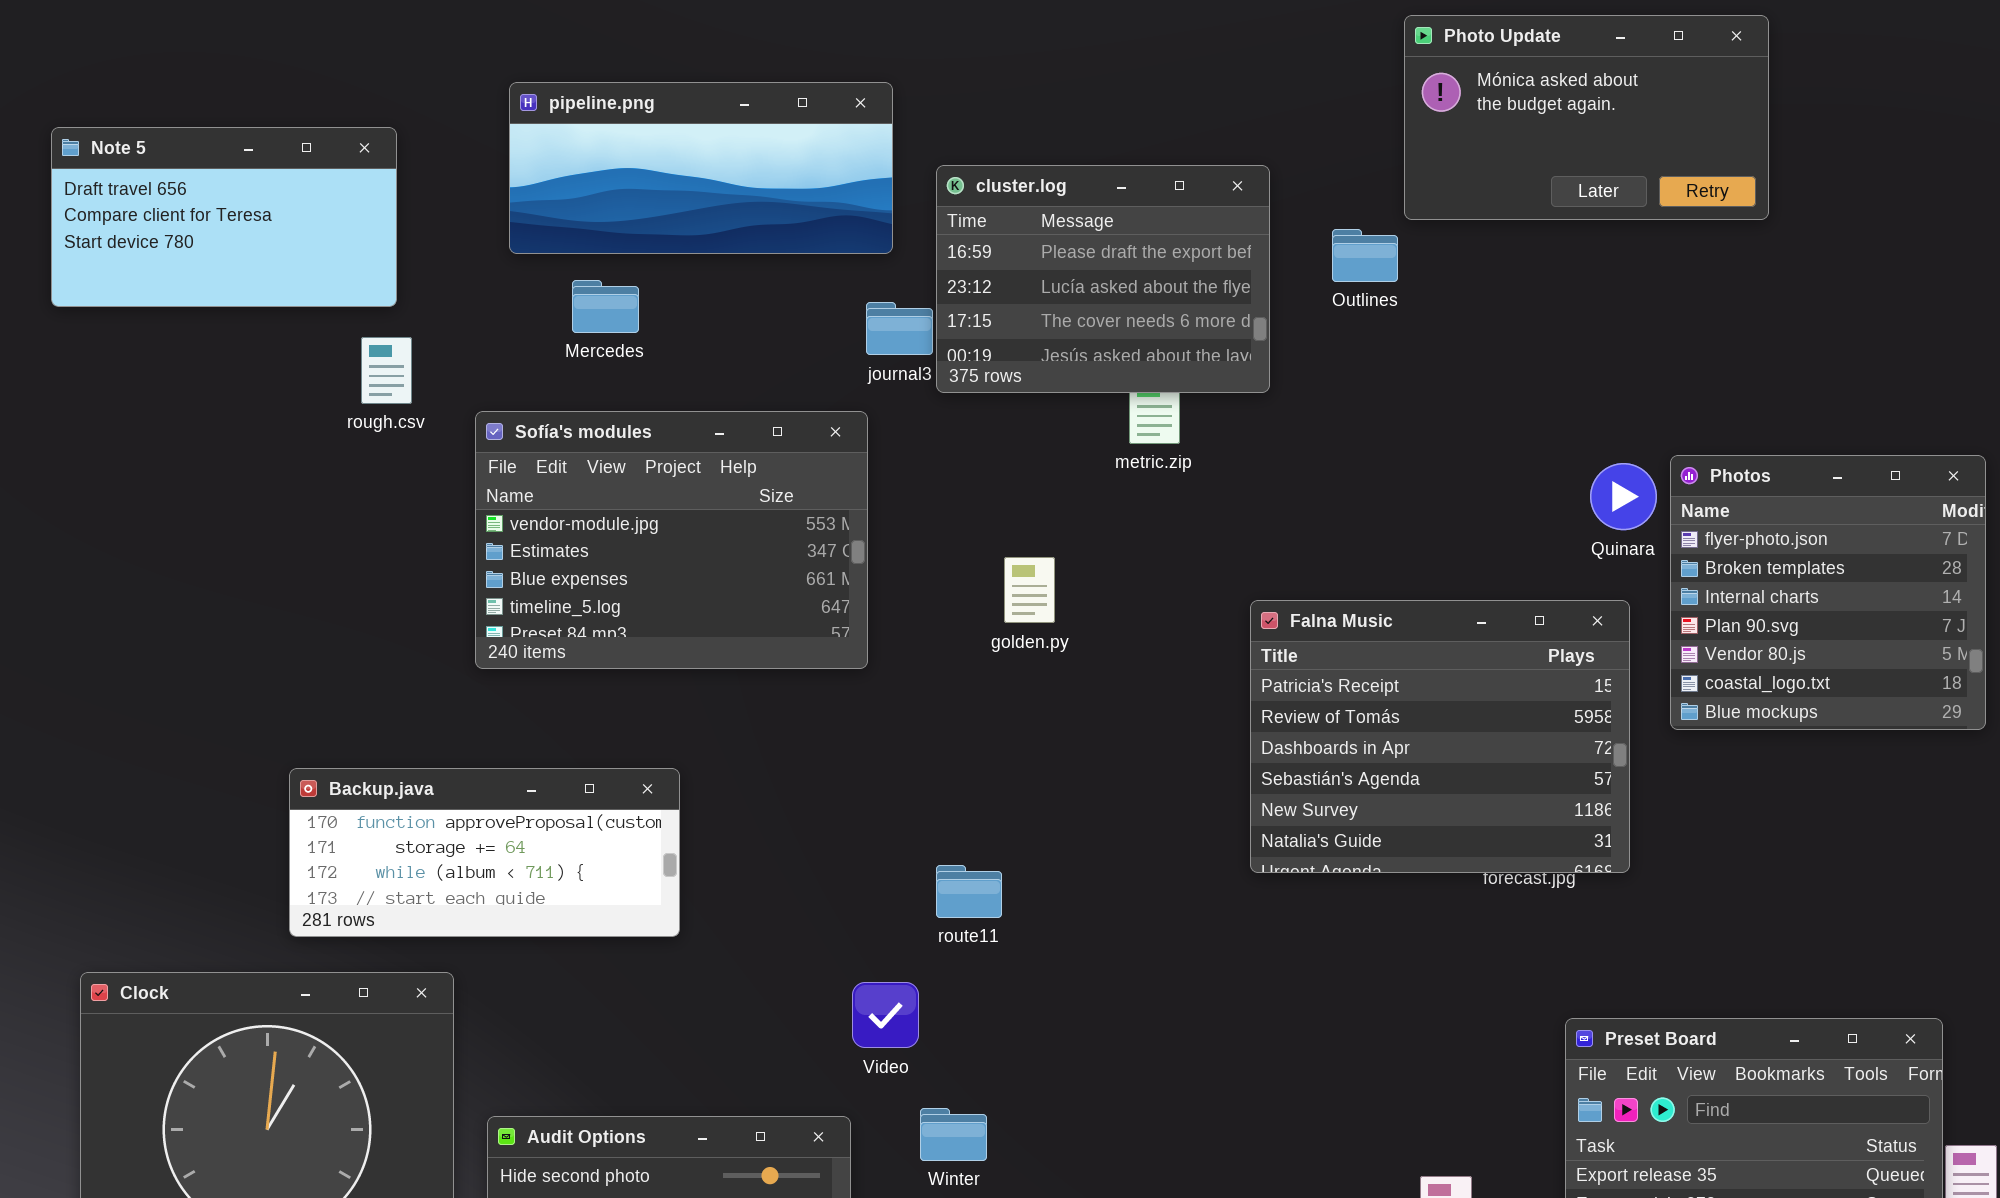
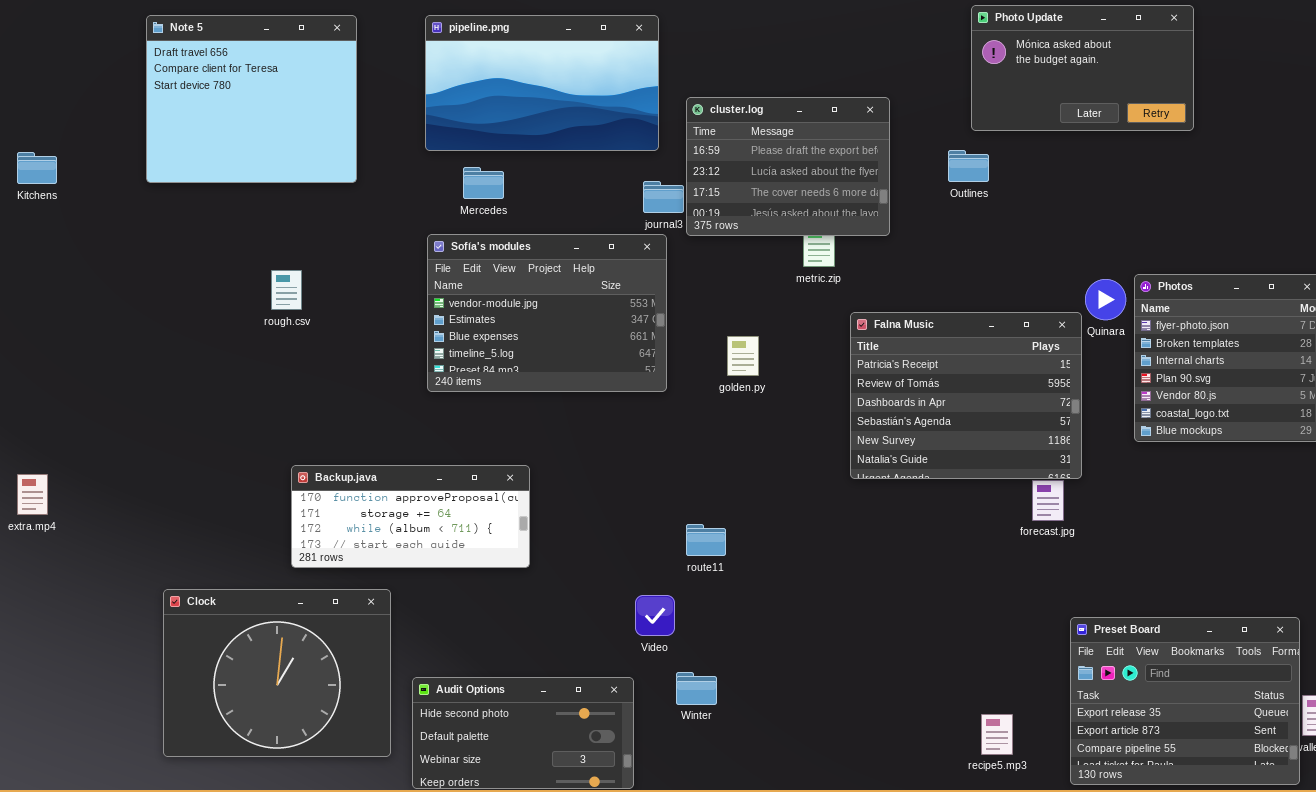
pipeline.png: [509,82,893,254] -> [425,15,659,151], resized
Note 5: [51,127,397,307] -> [146,15,357,183], resized
Outlines: [1332,229,1398,282] -> [948,150,989,182], moved
rough.csv: [361,337,412,404] -> [271,270,302,310], moved
Sofía's modules: [475,411,868,669] -> [427,234,667,392], moved
Falna Music: [1250,600,1630,873] -> [850,312,1082,479], moved

